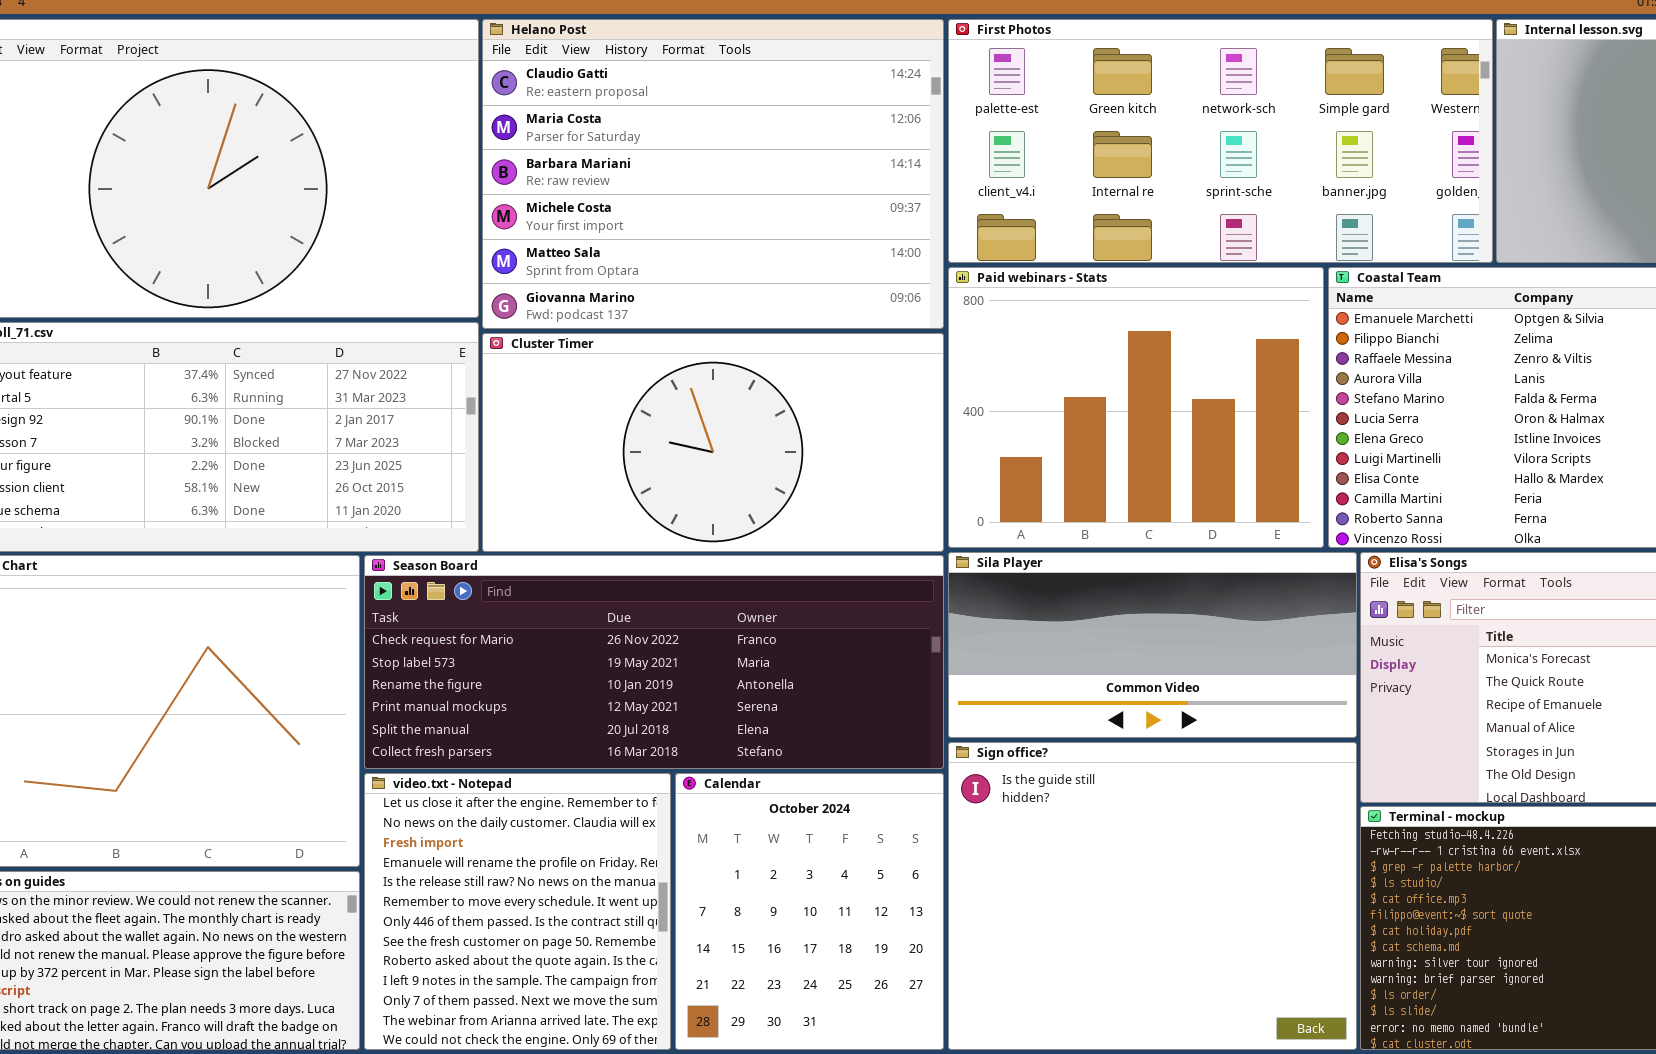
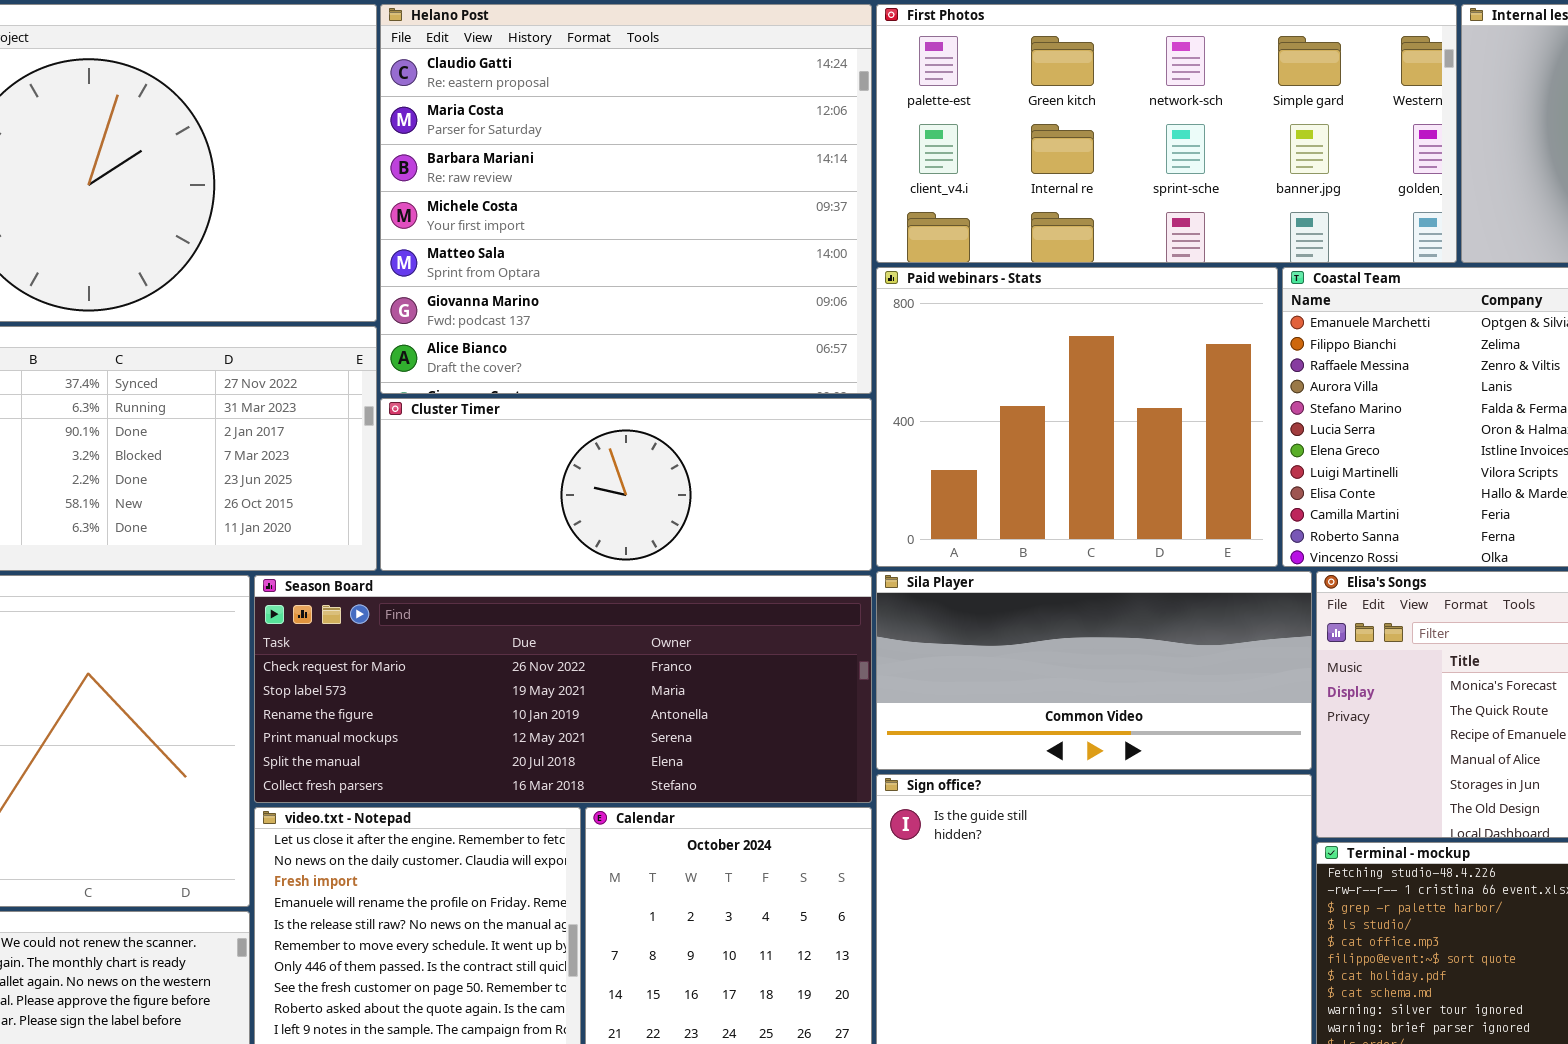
Helano Post: [482,19,944,329] -> [380,4,872,394], resized
Cluster Timer: [482,333,944,552] -> [380,398,872,571], resized

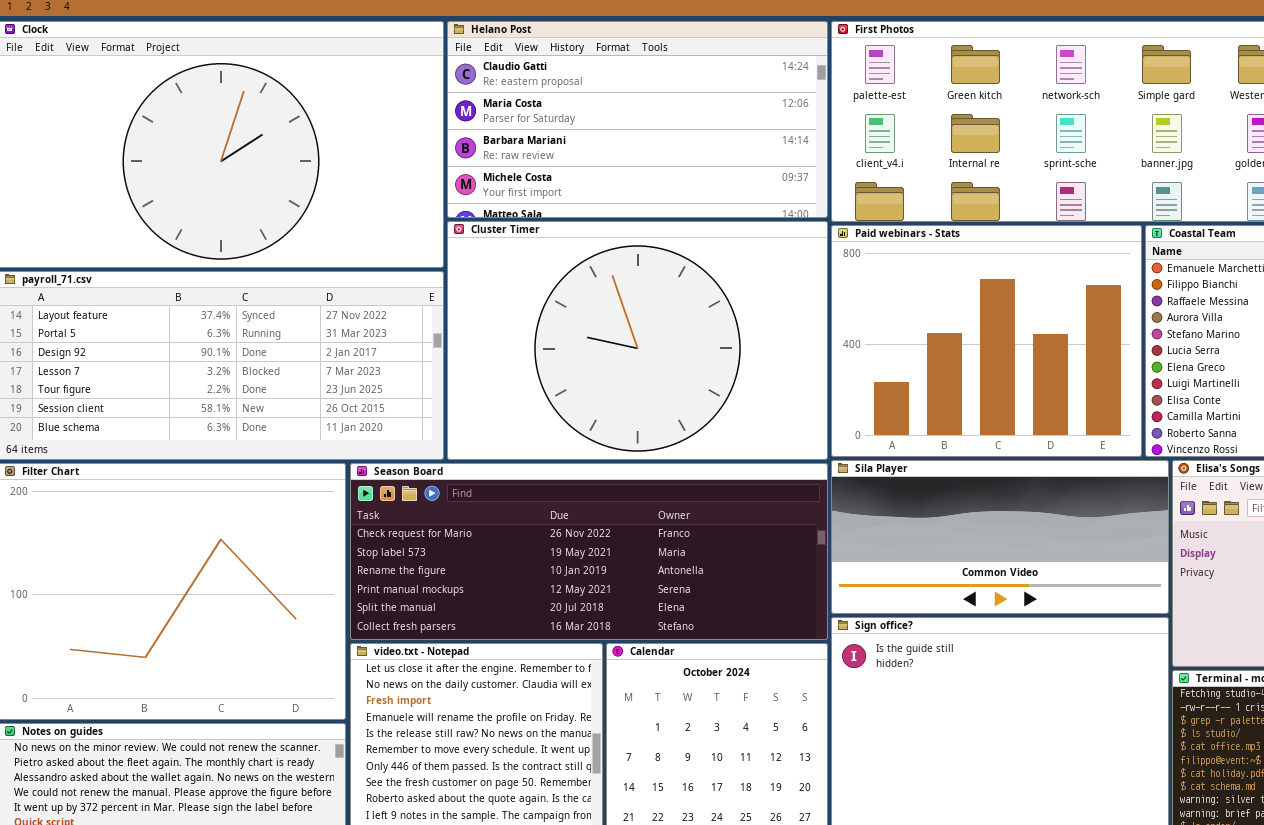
Helano Post: [380,4,872,394] -> [447,21,828,218], resized
Cluster Timer: [380,398,872,571] -> [447,221,828,460], resized

